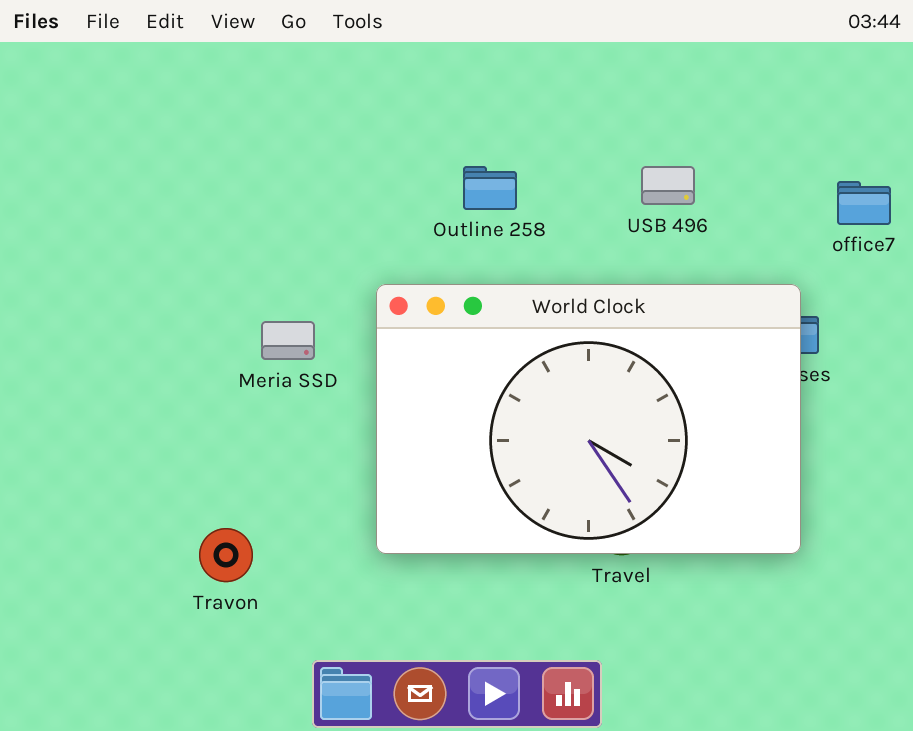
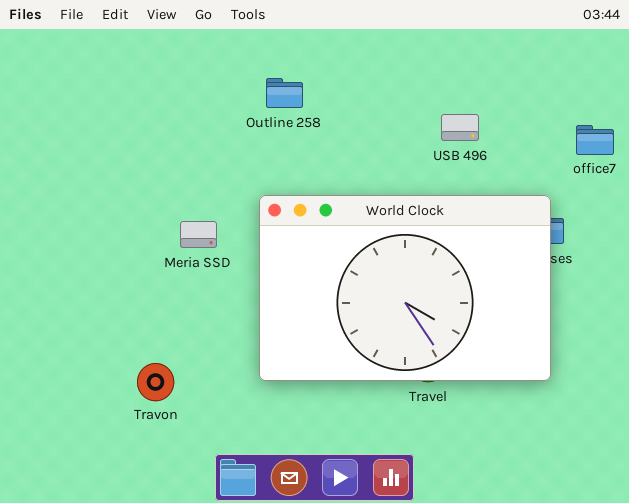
Outline 258: [463,166,517,210] -> [266,78,303,108], moved

